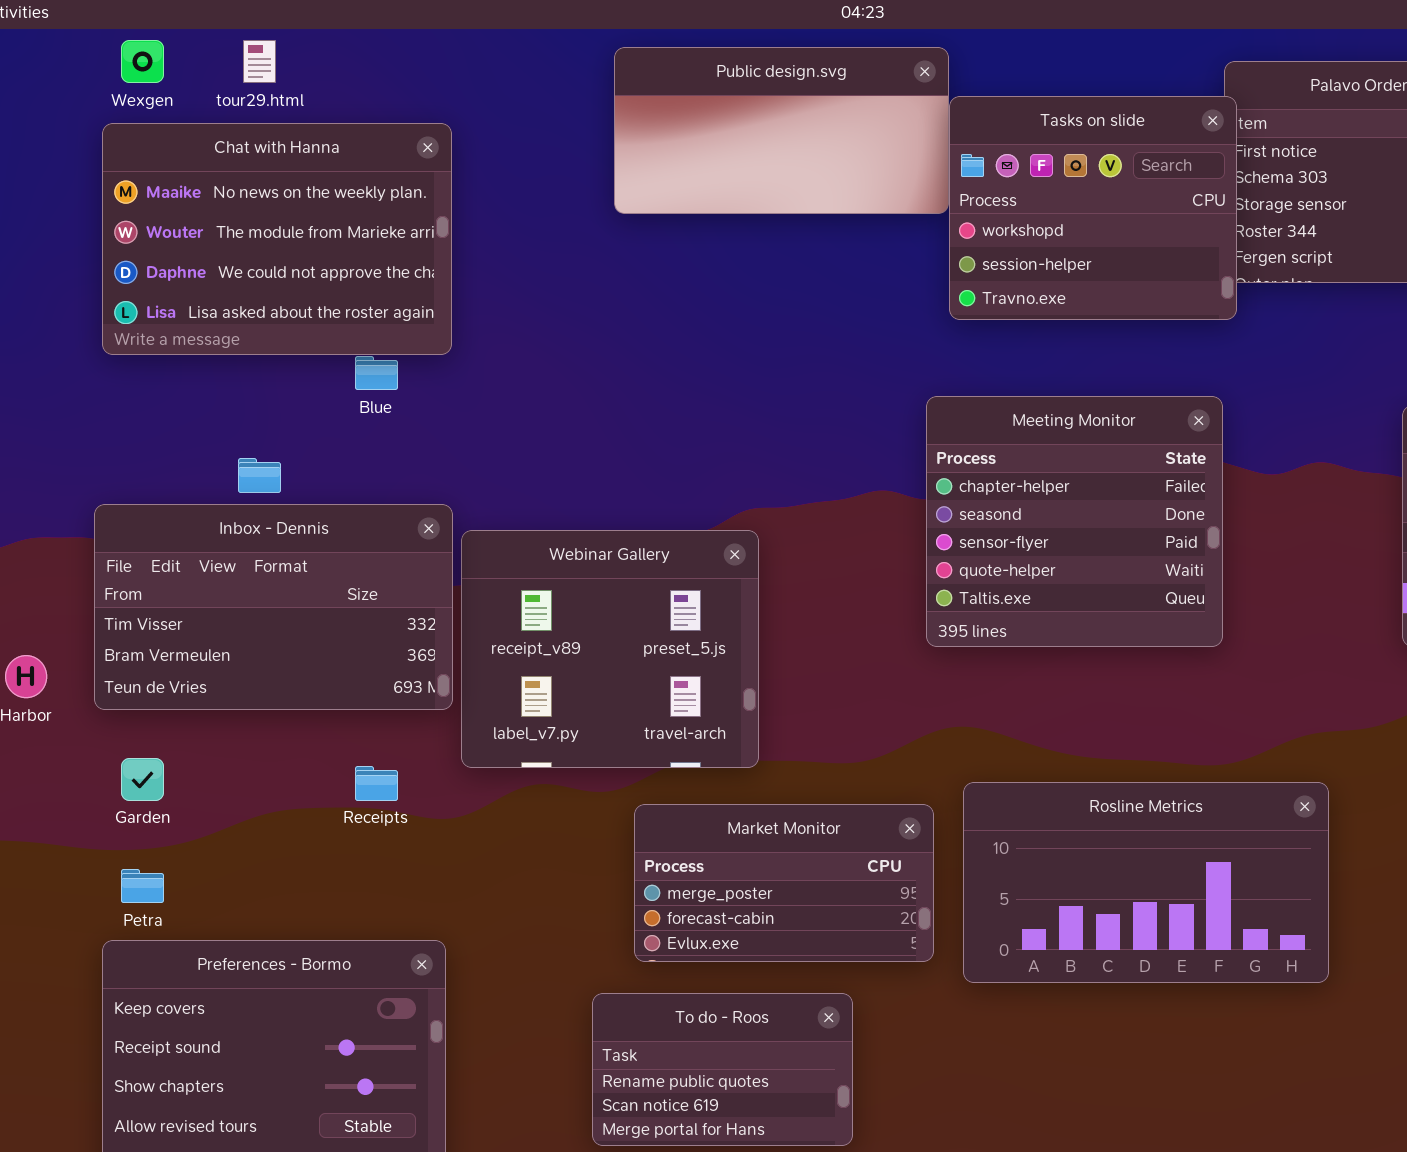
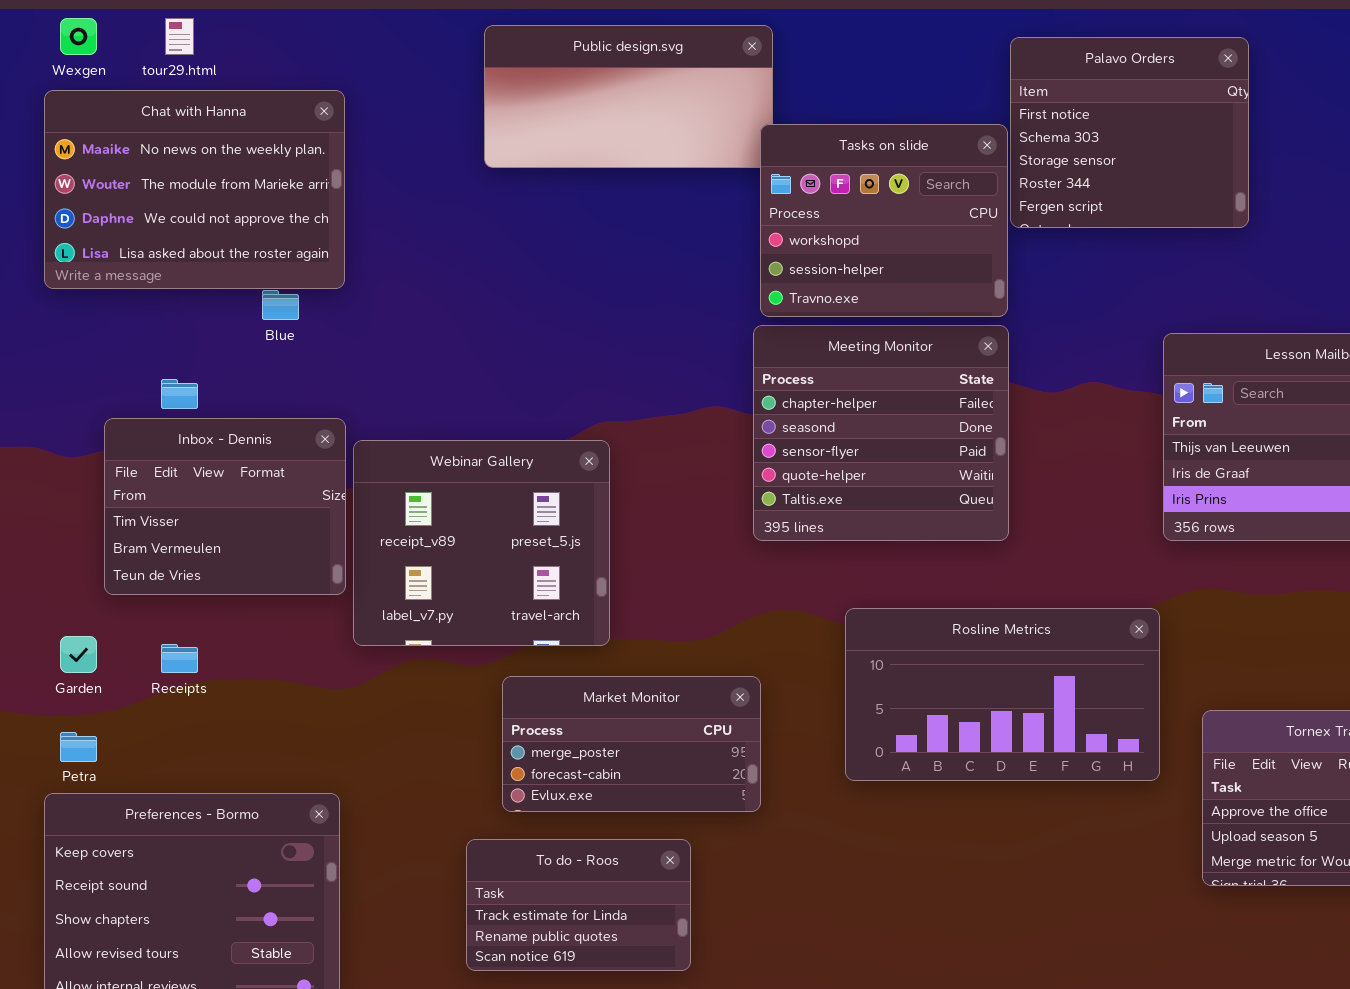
Tasks on slide: [949,96,1237,320] -> [760,124,1008,317], moved
Inbox - Dennis: [94,504,453,710] -> [104,418,346,595], resized
Receipts: [355,766,398,801] -> [161,644,198,673], moved
Rosline Metrics: [963,782,1329,983] -> [845,608,1160,781], moved
To do - Roos: [592,993,853,1146] -> [466,839,691,971], scrolled up 1 row

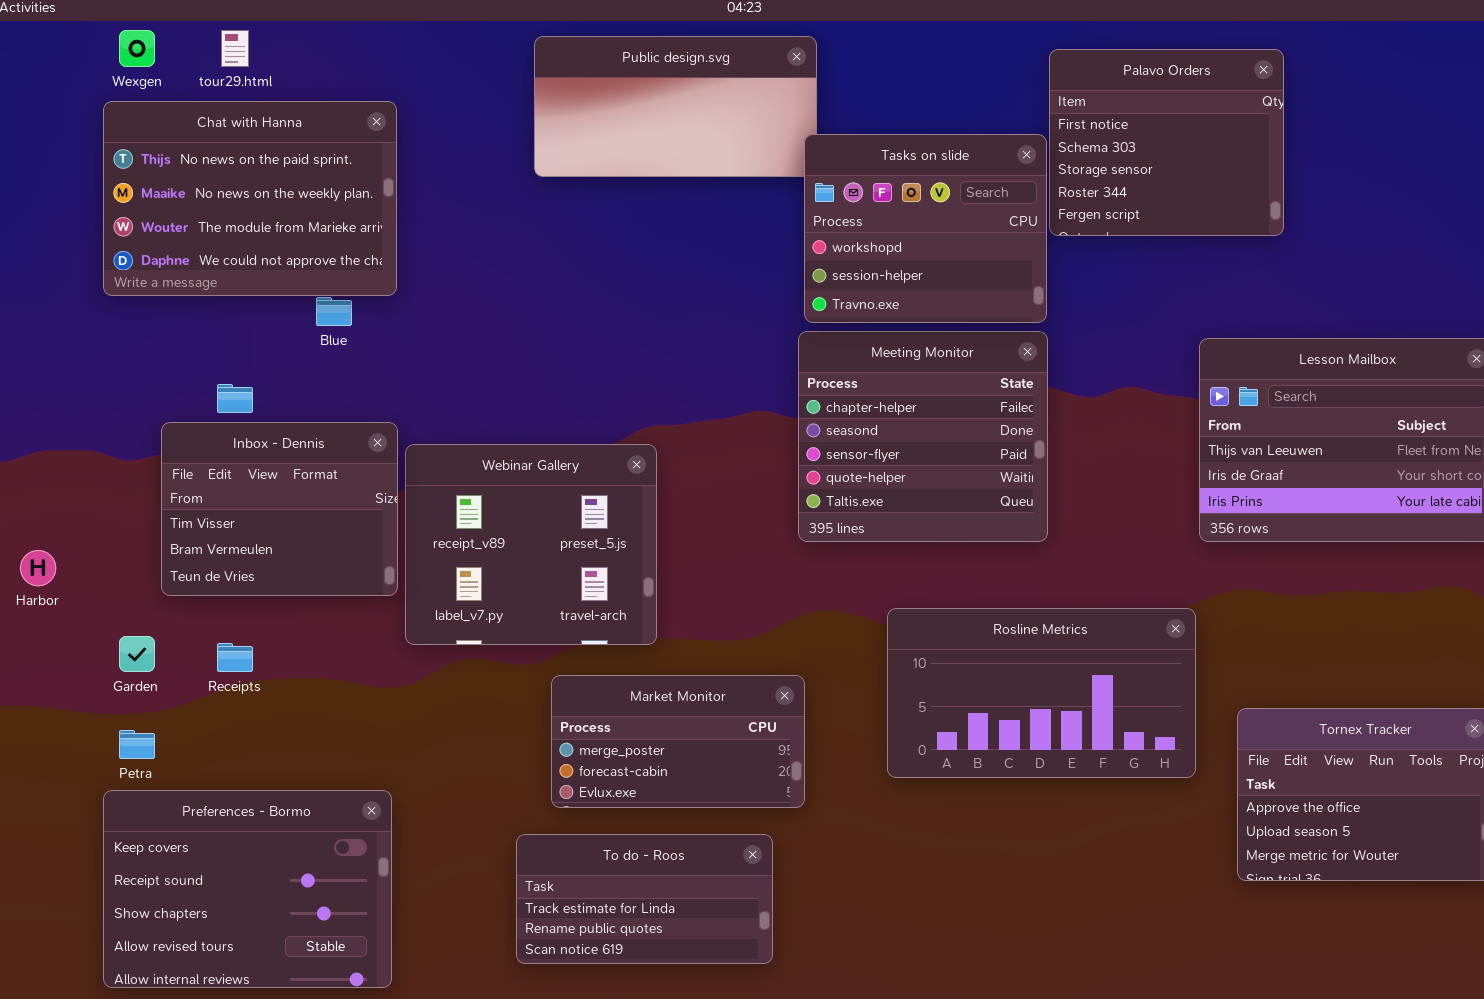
Chat with Hanna: [44,90,345,289] -> [103,101,397,296], scrolled up 1 row
To do - Roos: [466,839,691,971] -> [516,834,773,964], resized

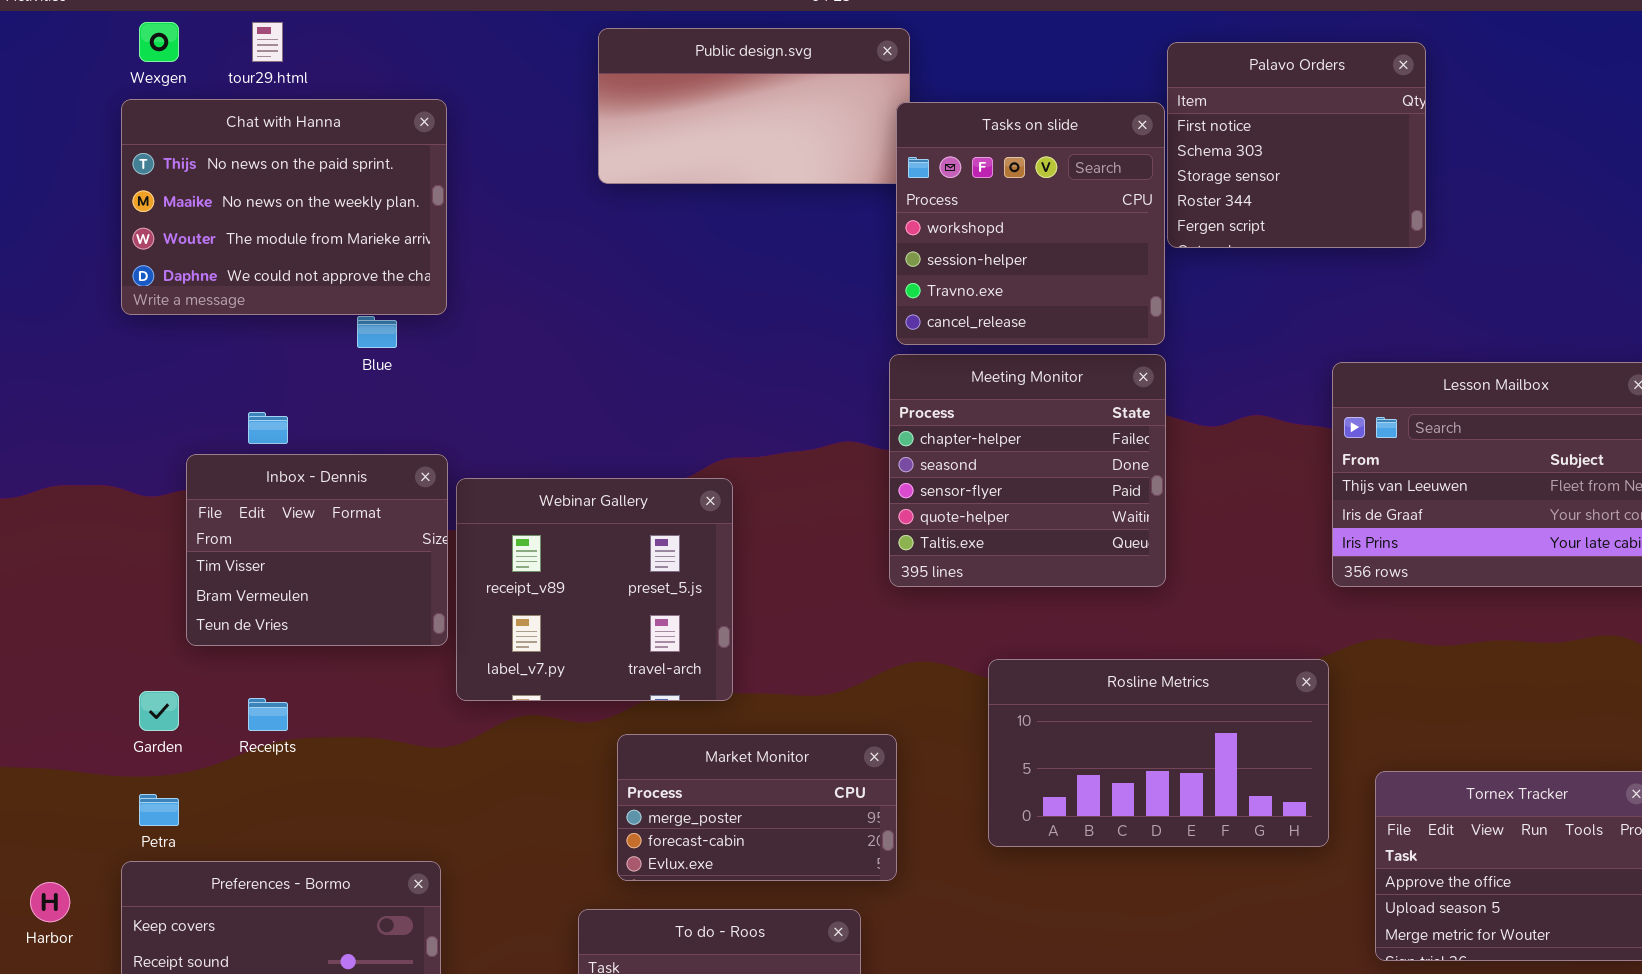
Tasks on slide: [804,134,1047,323] -> [896,102,1165,345], resized
Harbor: [20,550,56,586] -> [30,882,70,922], moved

